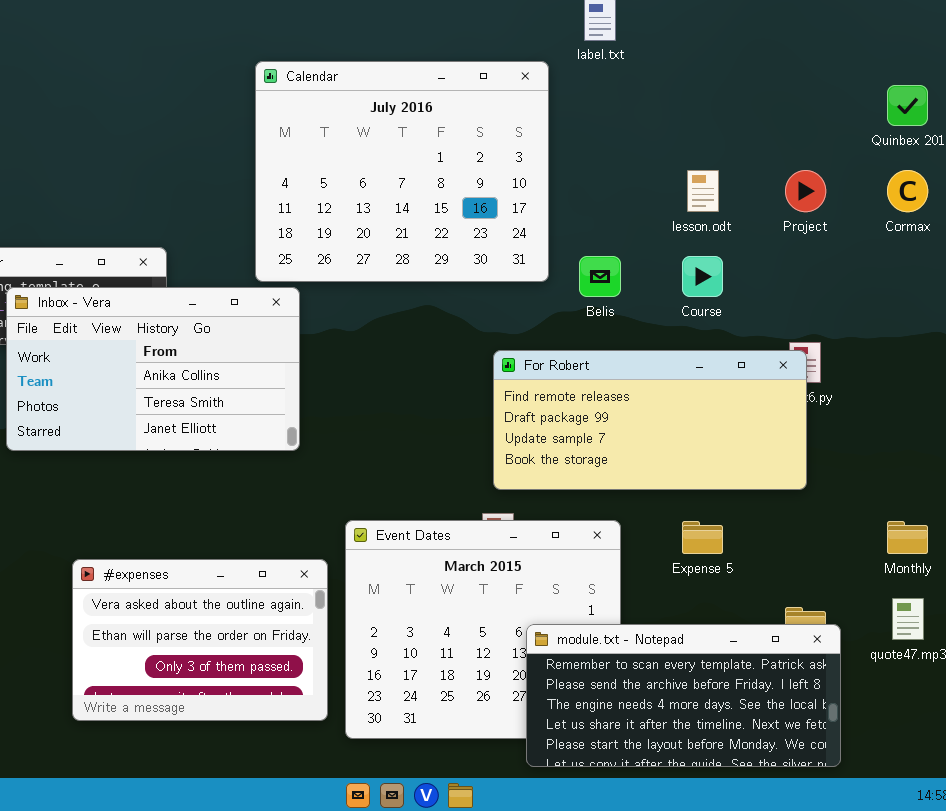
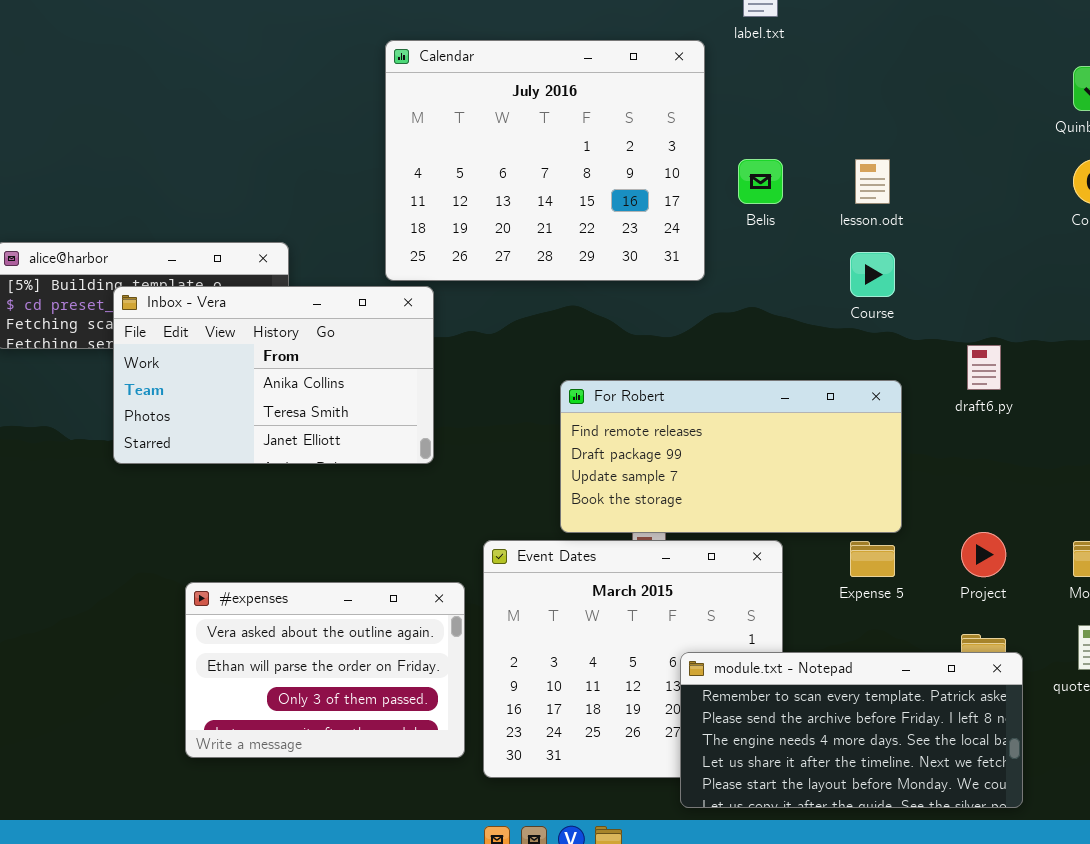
Project: [785,170,826,212] -> [961,532,1006,577], moved
Belis: [579,256,621,297] -> [738,159,783,204], moved
For Robert: [493,350,807,490] -> [560,380,902,533], moved

